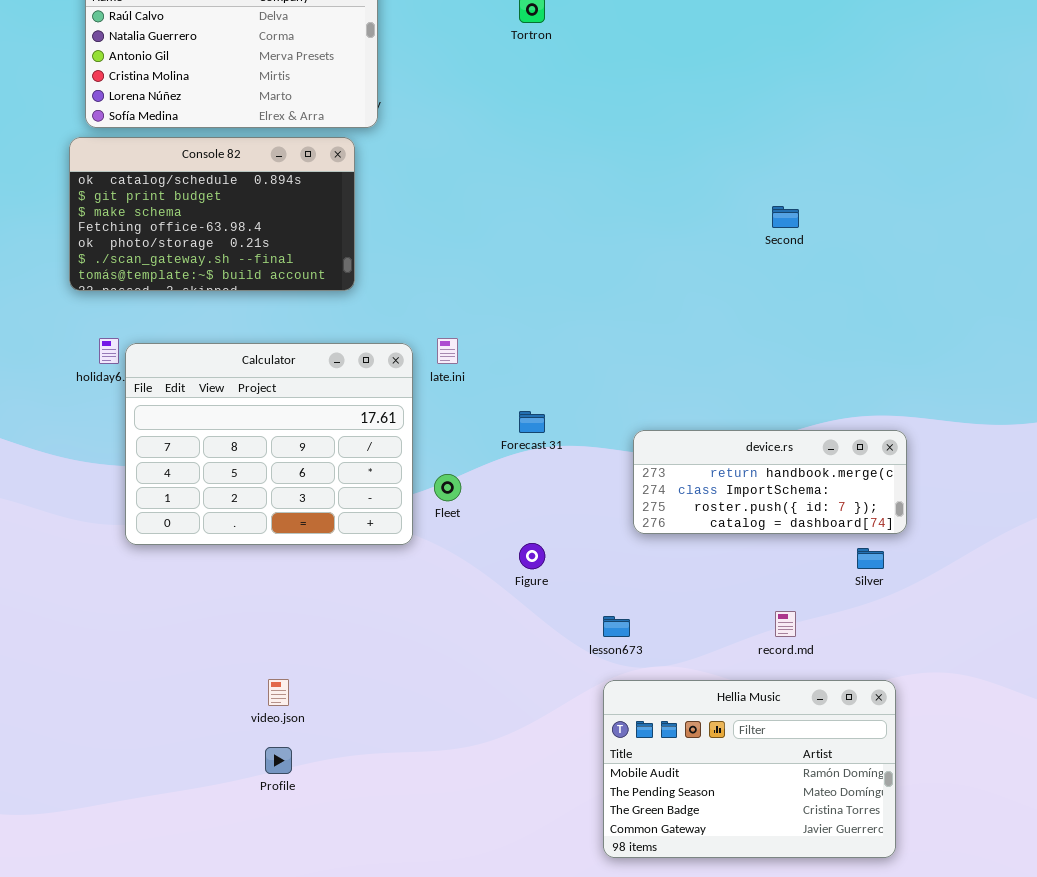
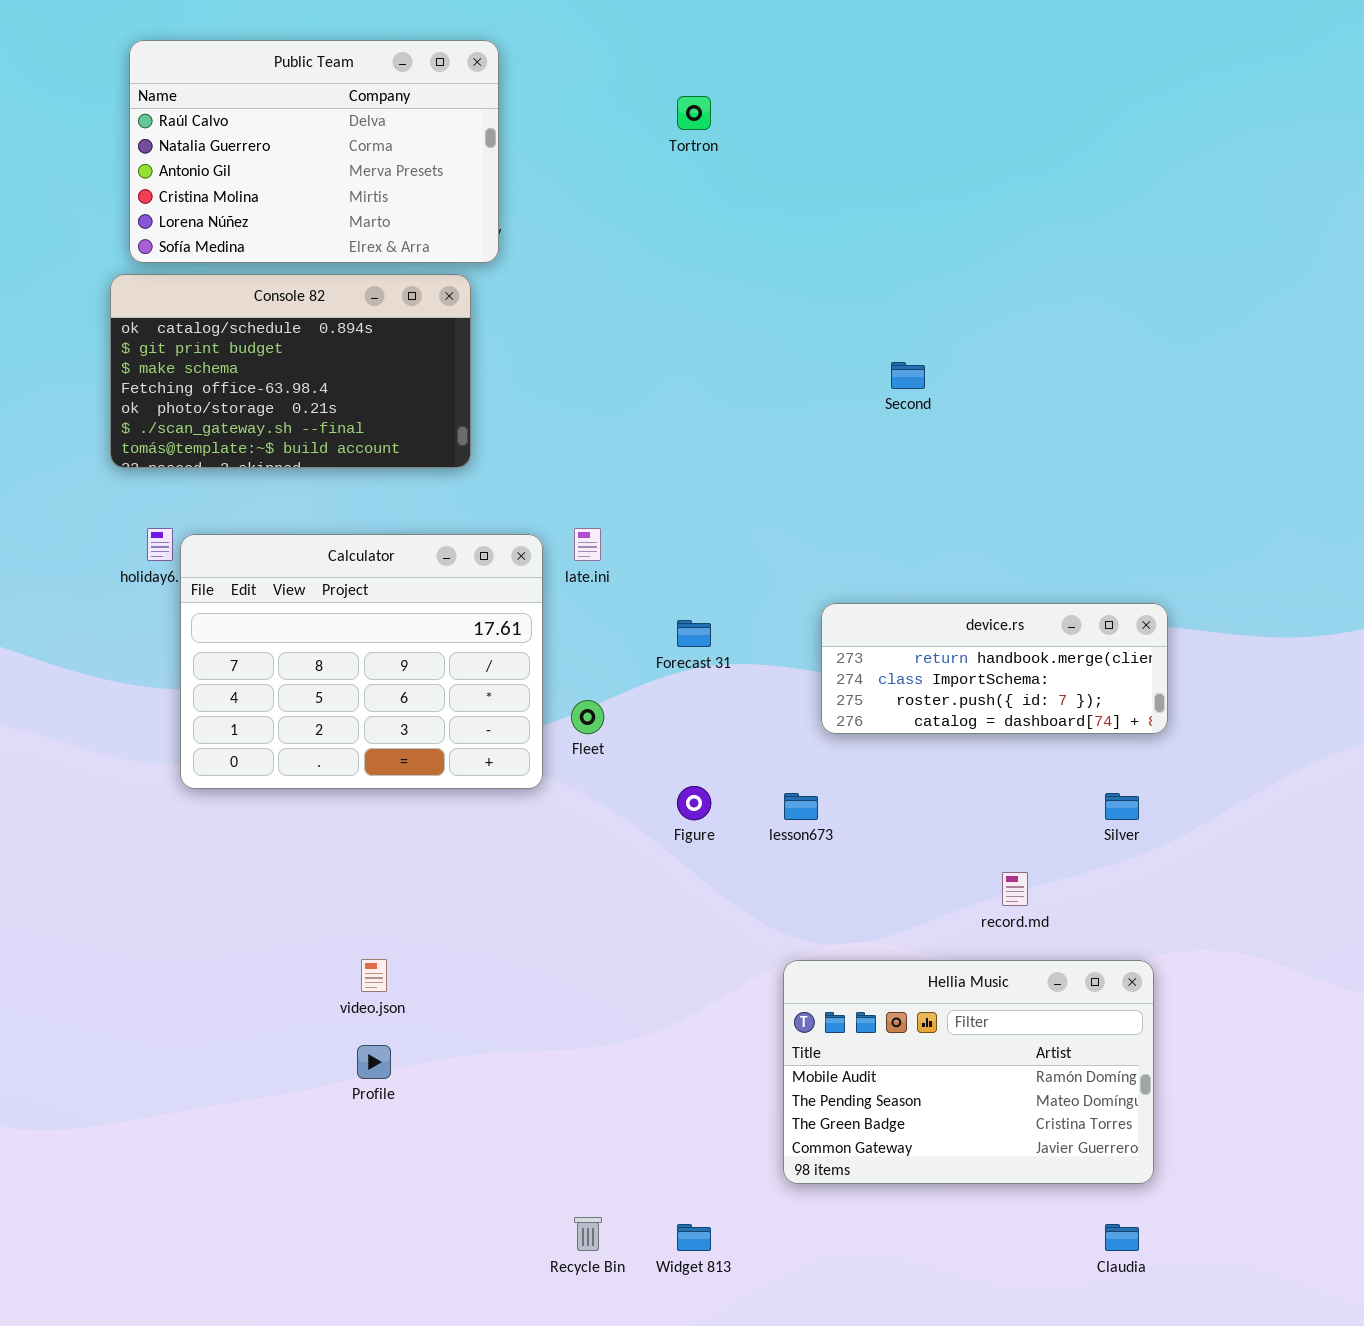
Second: [772,206,799,228] -> [891,362,925,389], moved
device.rs: [633,430,907,534] -> [821,603,1168,734], moved
lesson673: [603,616,630,637] -> [784,793,818,820], moved

